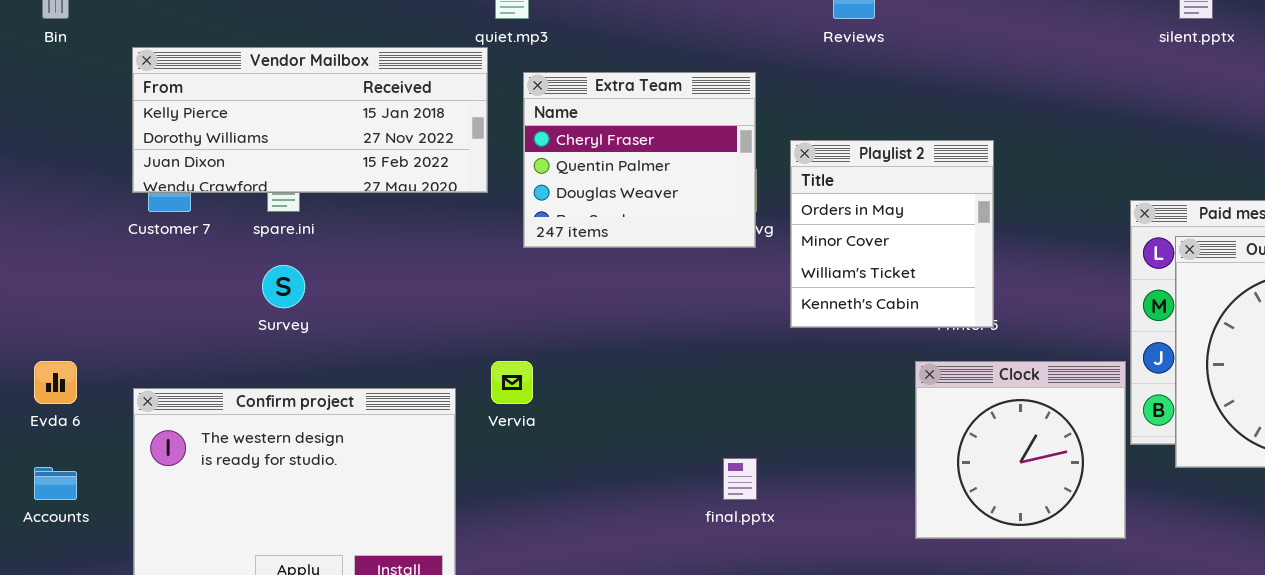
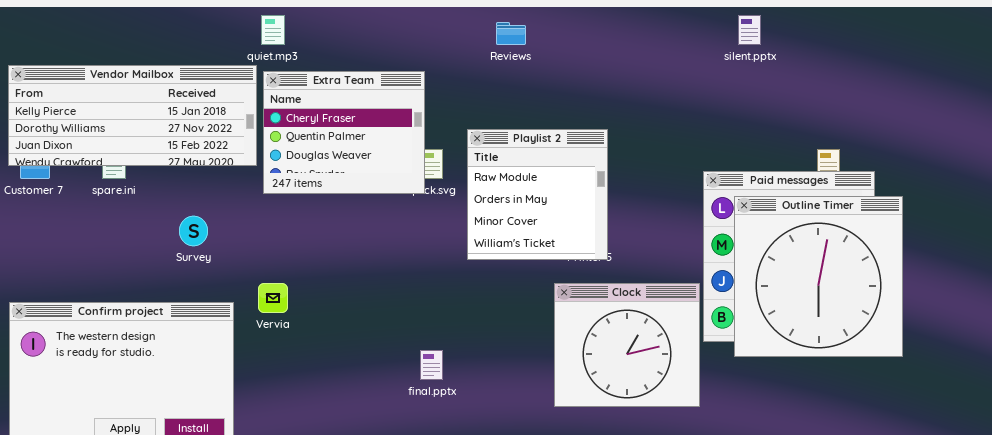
Extra Team: [523,72,756,248] -> [263,71,425,194], moved
Playlist 2: [790,140,994,328] -> [467,129,608,260], scrolled up 1 row
Survey: [262,265,305,308] -> [179,216,208,246], moved

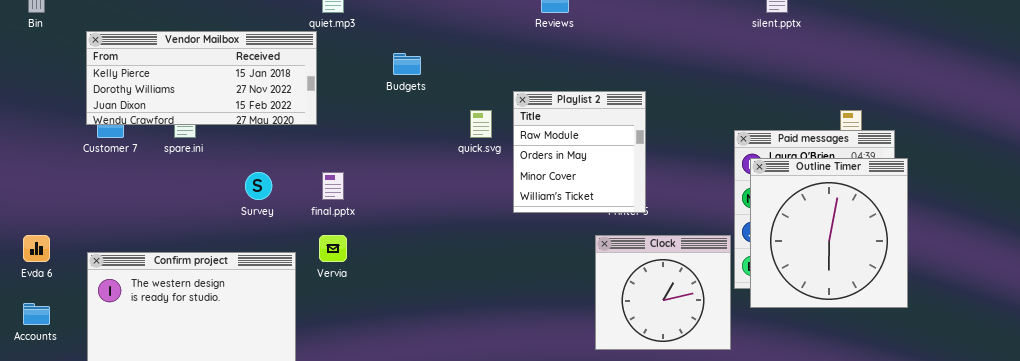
Extra Team: [263,71,425,194] -> none, closed
Outline Timer: [734,196,903,357] -> [750,158,908,308], moved
final.pptx: [420,350,443,380] -> [322,172,344,200], moved

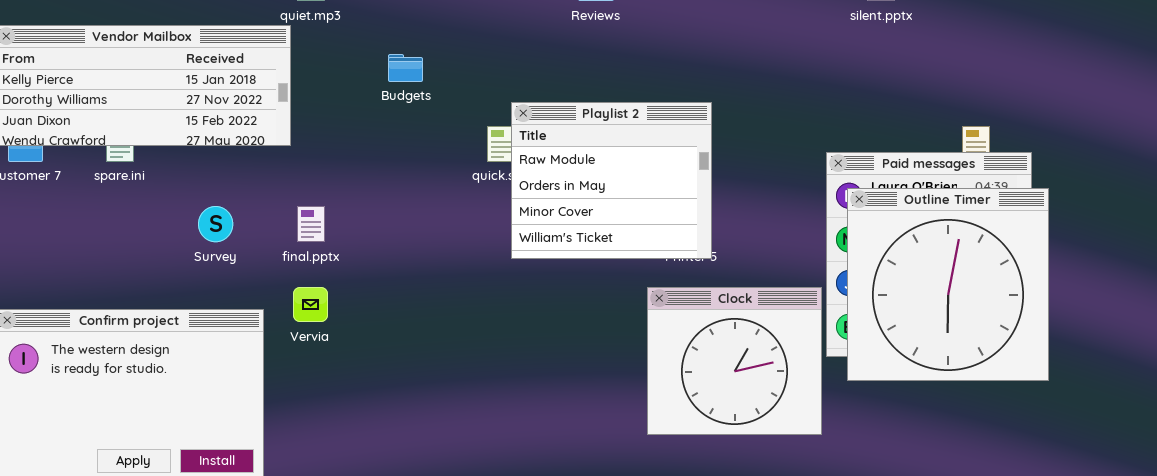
Playlist 2: [513,91,646,213] -> [511,102,712,259], resized

